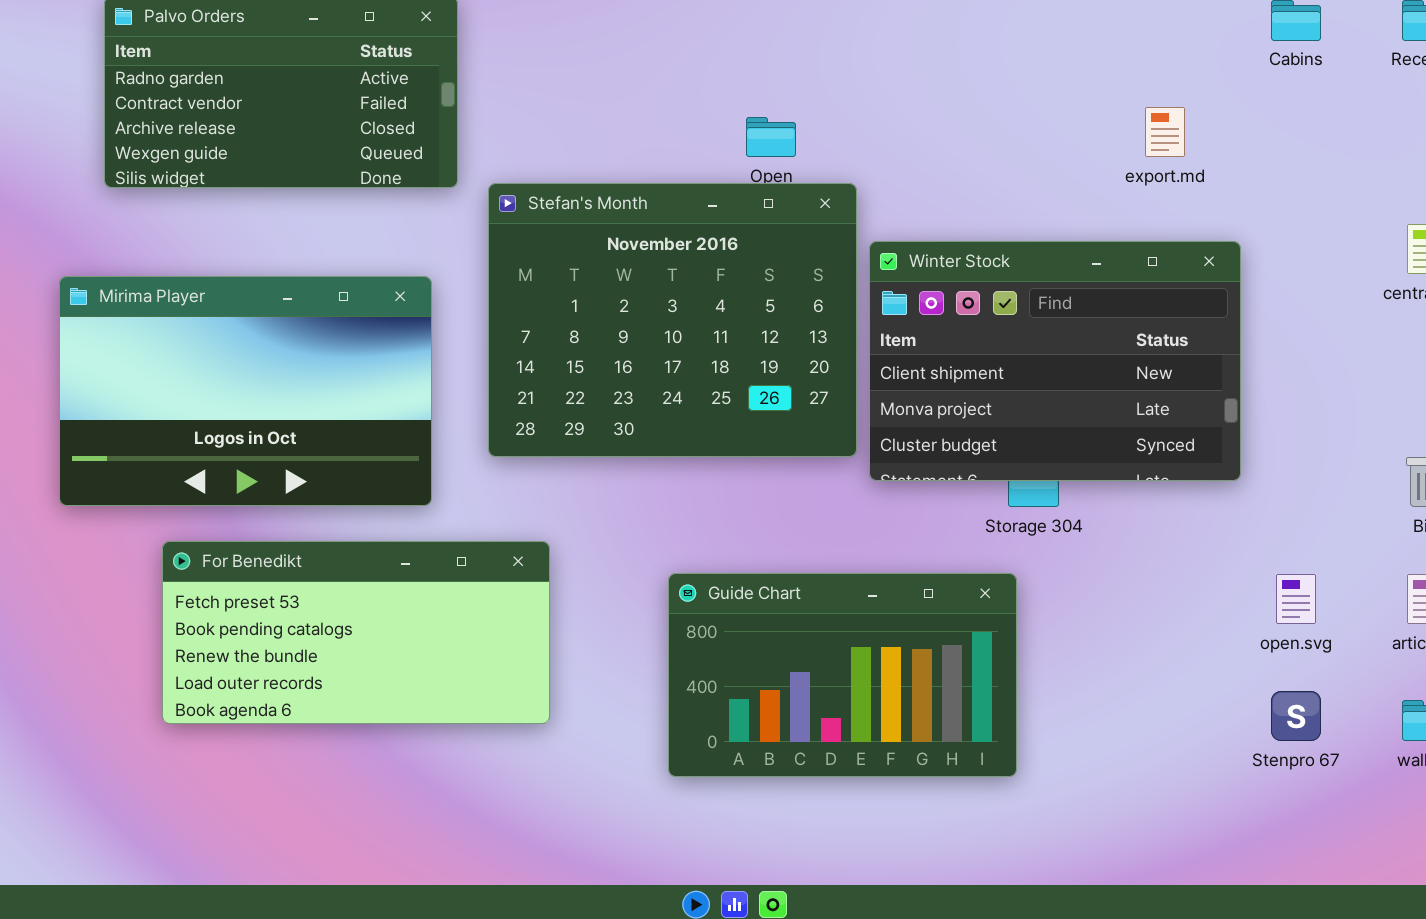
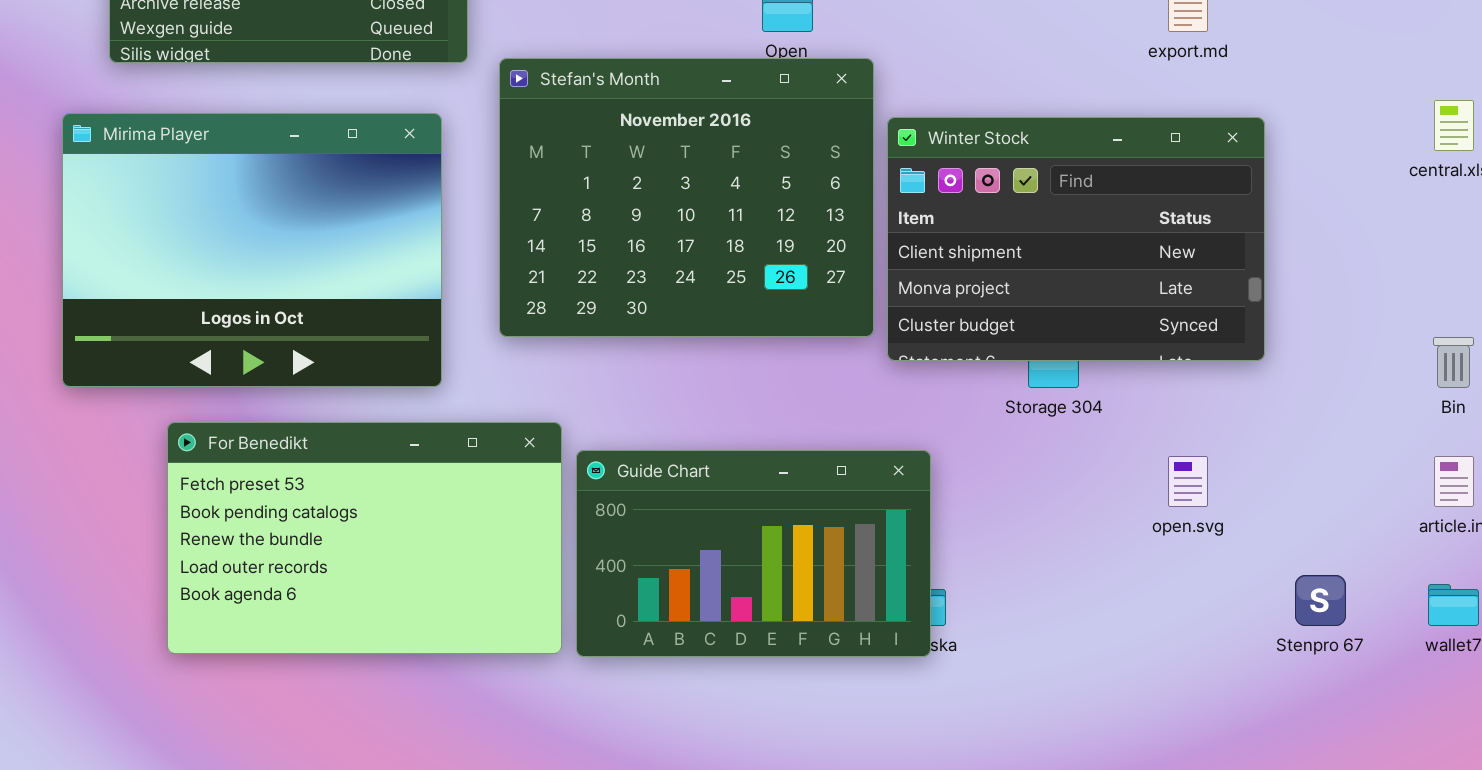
Mirima Player: [59,276,432,506] -> [62,113,442,387], resized
For Benedikt: [162,541,550,724] -> [167,422,562,654], resized
Guide Chart: [668,573,1017,777] -> [576,450,931,657], moved
open.svg: [1276,574,1316,624] -> [1168,456,1208,507], moved

